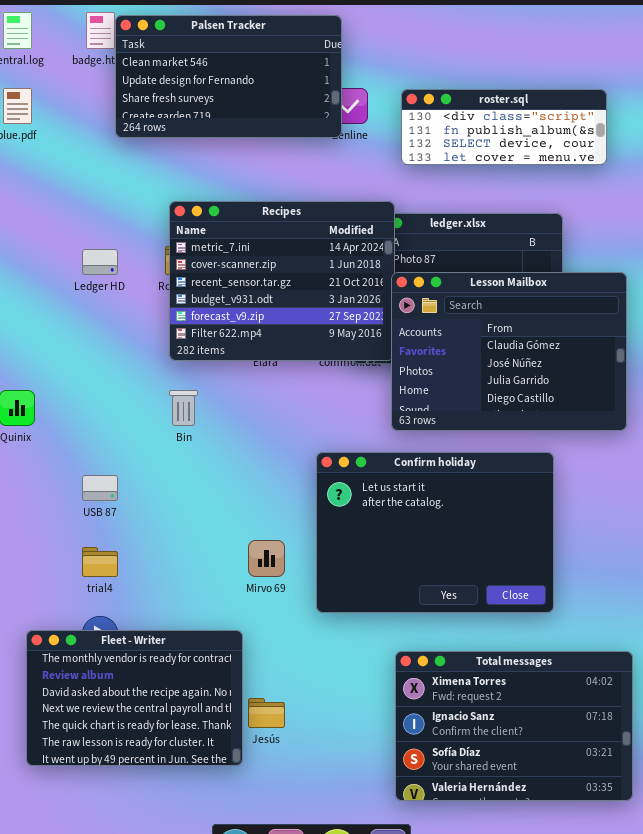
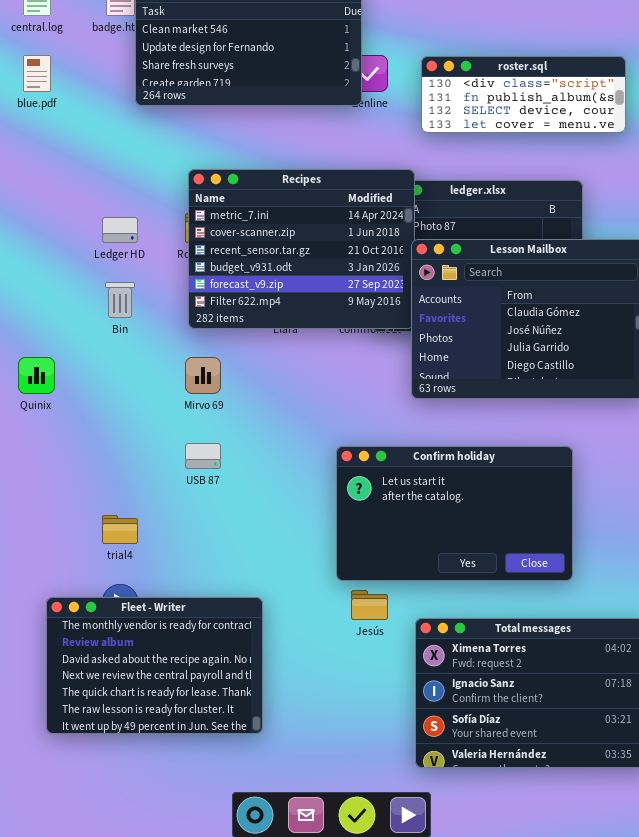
Bin: [169,390,198,426] -> [105,282,135,318], moved
Confirm holiday: [316,452,554,613] -> [336,446,573,581], resized
USB 87: [82,475,118,501] -> [185,443,221,469], moved
Mirvo 69: [248,540,285,577] -> [185,357,221,394], moved
Jesús: [248,698,285,728] -> [351,590,388,620], moved

